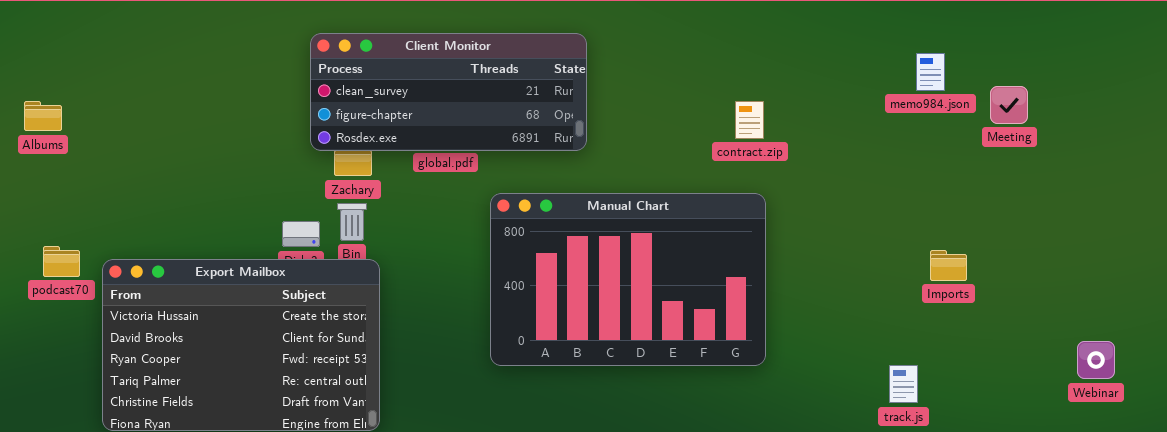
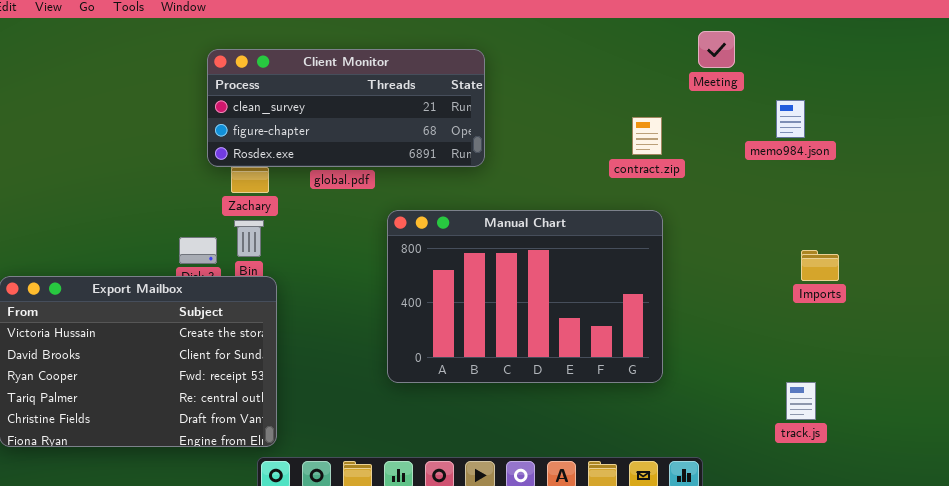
memo984.json: [916,53,945,91] -> [776,100,805,138], moved
Meeting: [990,86,1028,124] -> [698,31,735,68], moved
Imports: [930,250,967,281] -> [801,250,839,281], moved

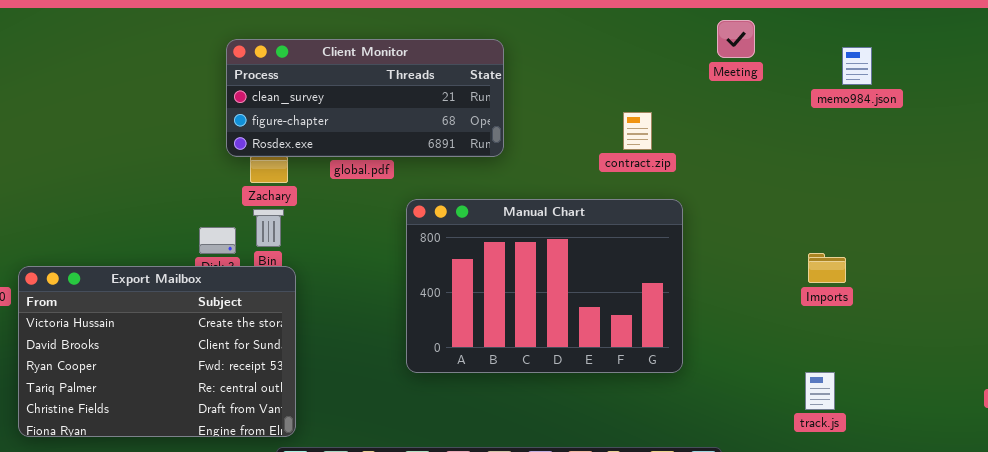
memo984.json: [776,100,805,138] -> [842,47,872,85], moved
contract.zip: [632,117,662,155] -> [623,112,652,150], moved
Imports: [801,250,839,281] -> [808,253,846,283], moved

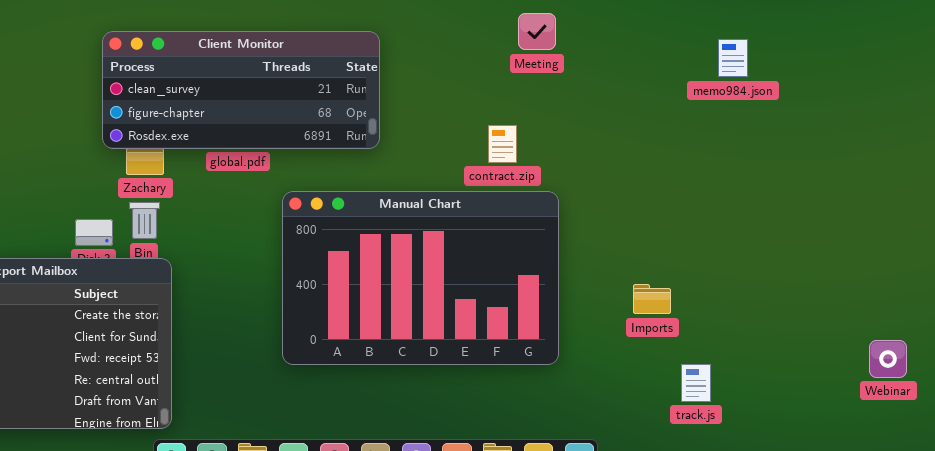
Meeting: [717,20,755,58] -> [518,13,556,50], moved
contract.zip: [623,112,652,150] -> [488,125,517,163], moved
Imports: [808,253,846,283] -> [633,284,671,314], moved

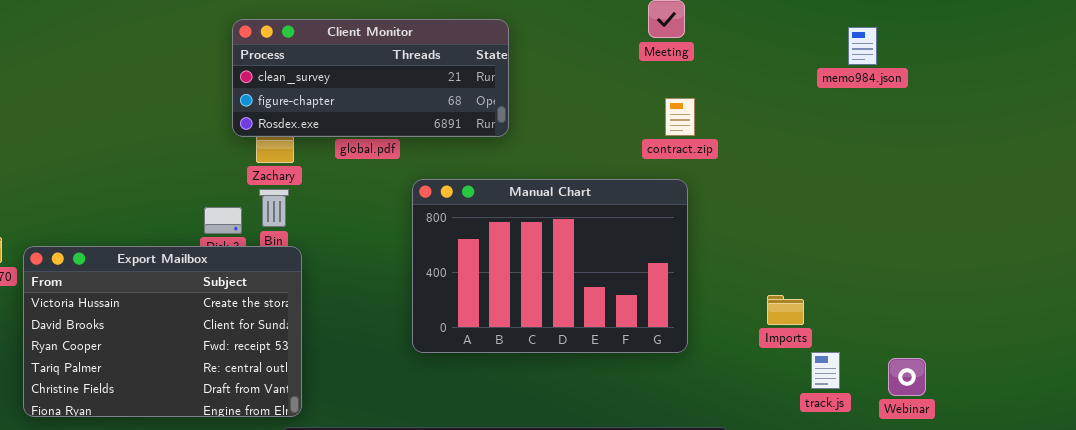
contract.zip: [488,125,517,163] -> [665,98,695,136], moved
Imports: [633,284,671,314] -> [767,295,804,325], moved
Webinar: [869,340,907,378] -> [888,358,926,396], moved

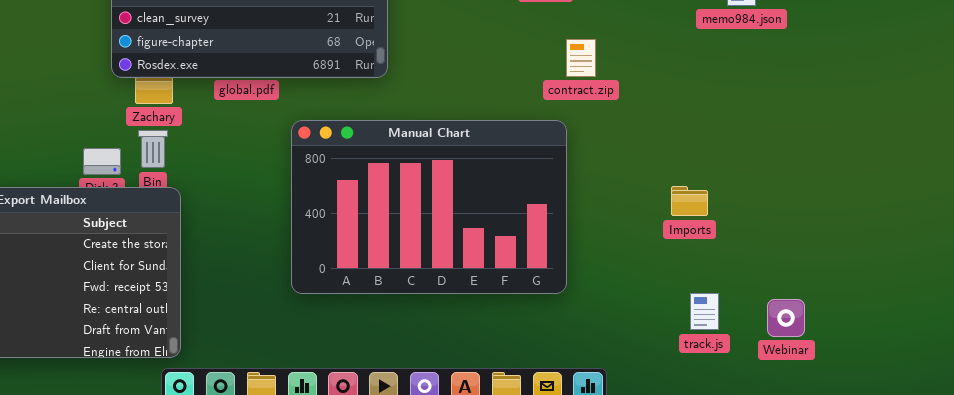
contract.zip: [665,98,695,136] -> [566,39,596,77], moved
Imports: [767,295,804,325] -> [671,186,708,216], moved

